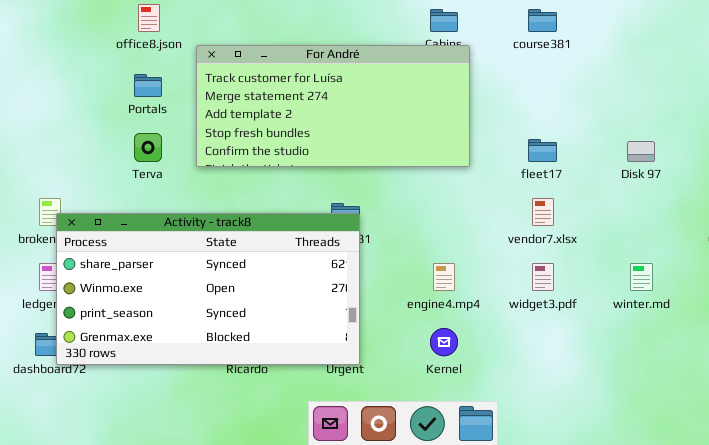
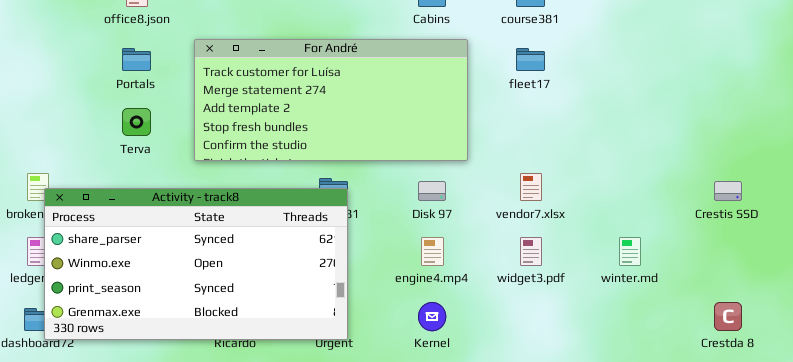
For André: [196,45,470,167] -> [194,39,468,161], moved
fleet17: [528,139,557,162] -> [516,48,545,71], moved
Disk 97: [627,141,655,162] -> [418,181,446,201], moved

